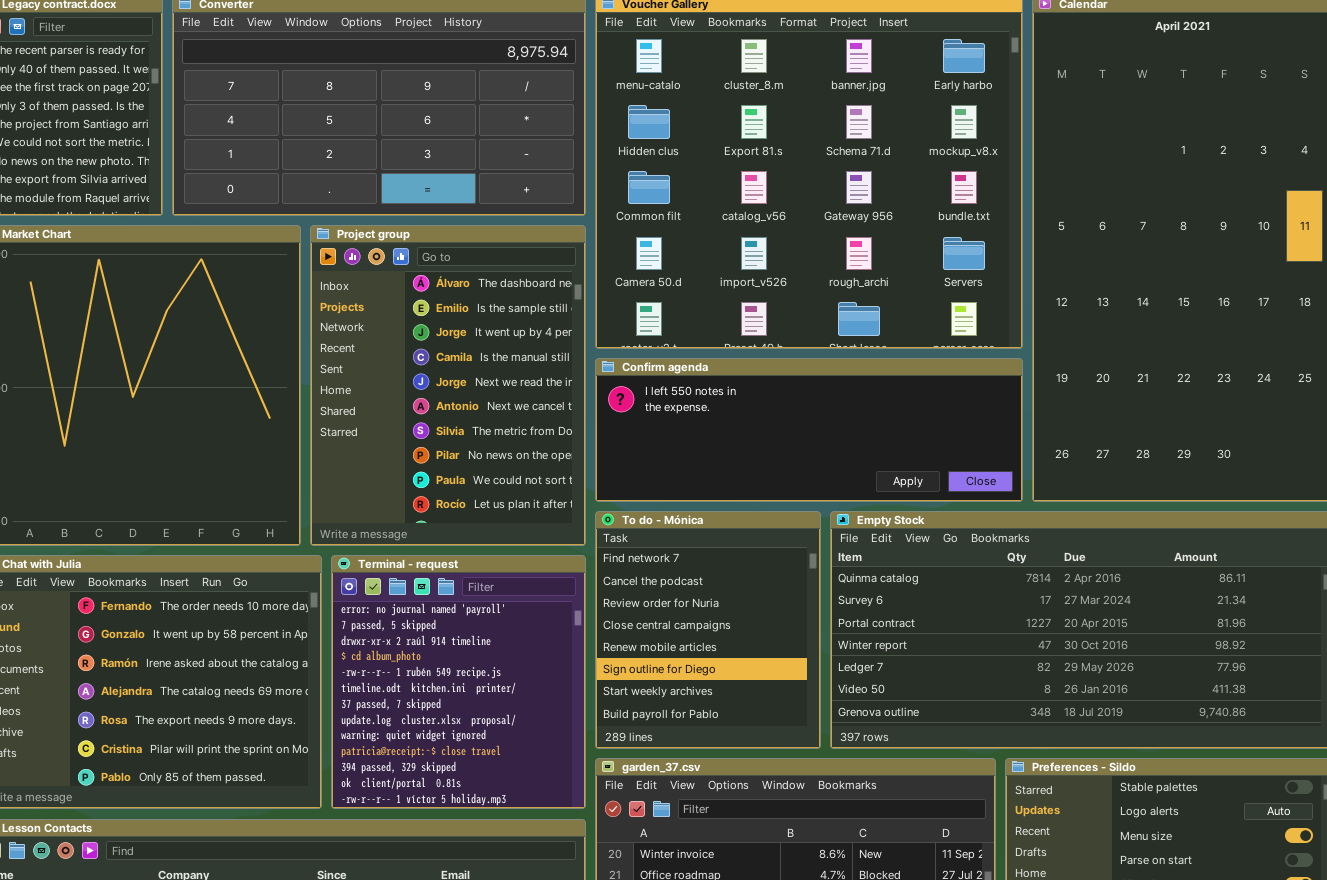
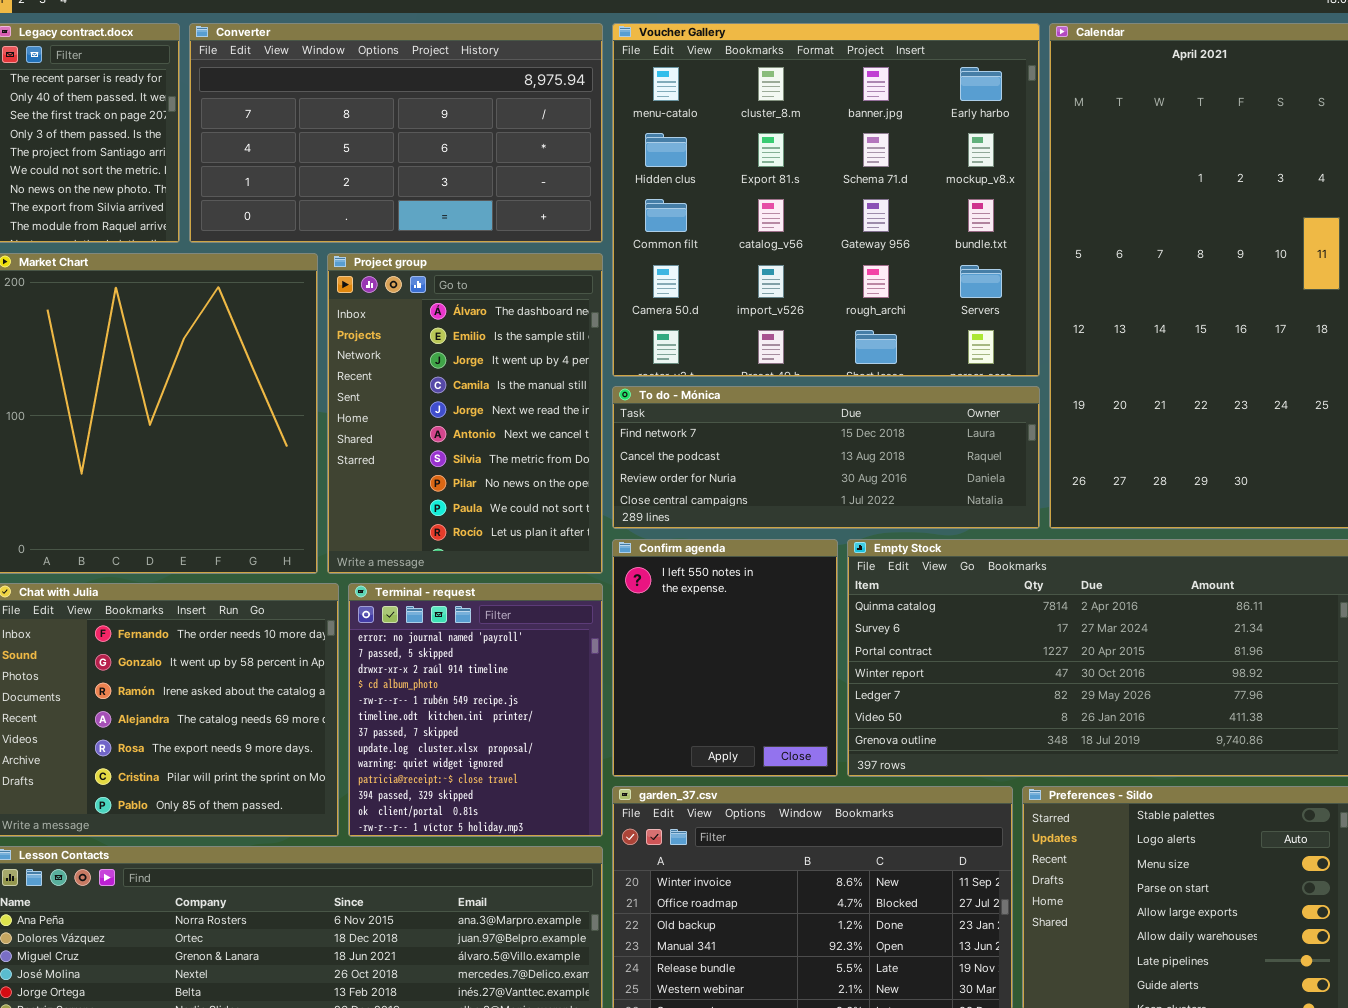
Confirm agenda: [595,358,1023,502] -> [612,539,838,777], moved, resized
To do - Mónica: [595,511,821,749] -> [612,386,1040,529], moved, resized

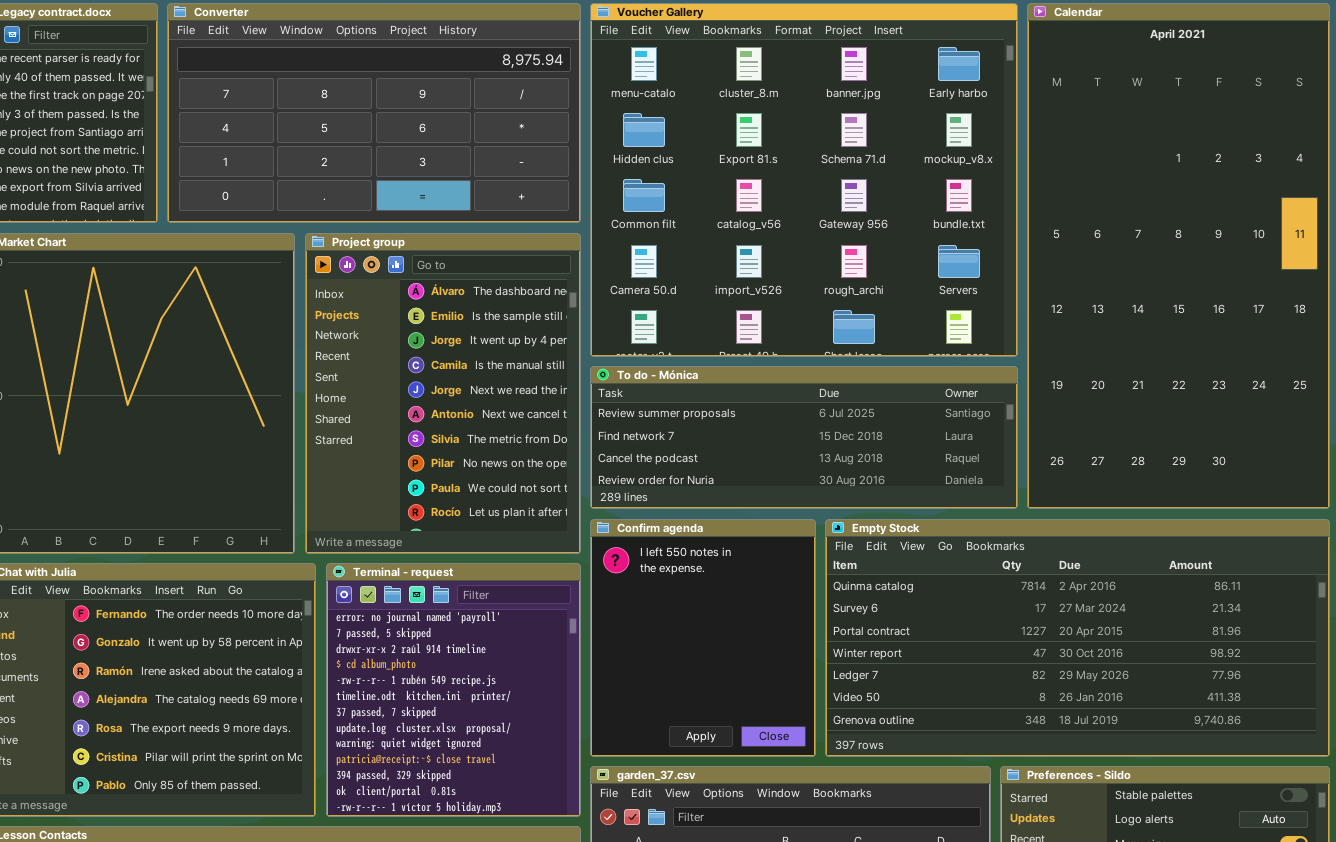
To do - Mónica: [612,386,1040,529] -> [590,366,1018,509], scrolled up 1 row

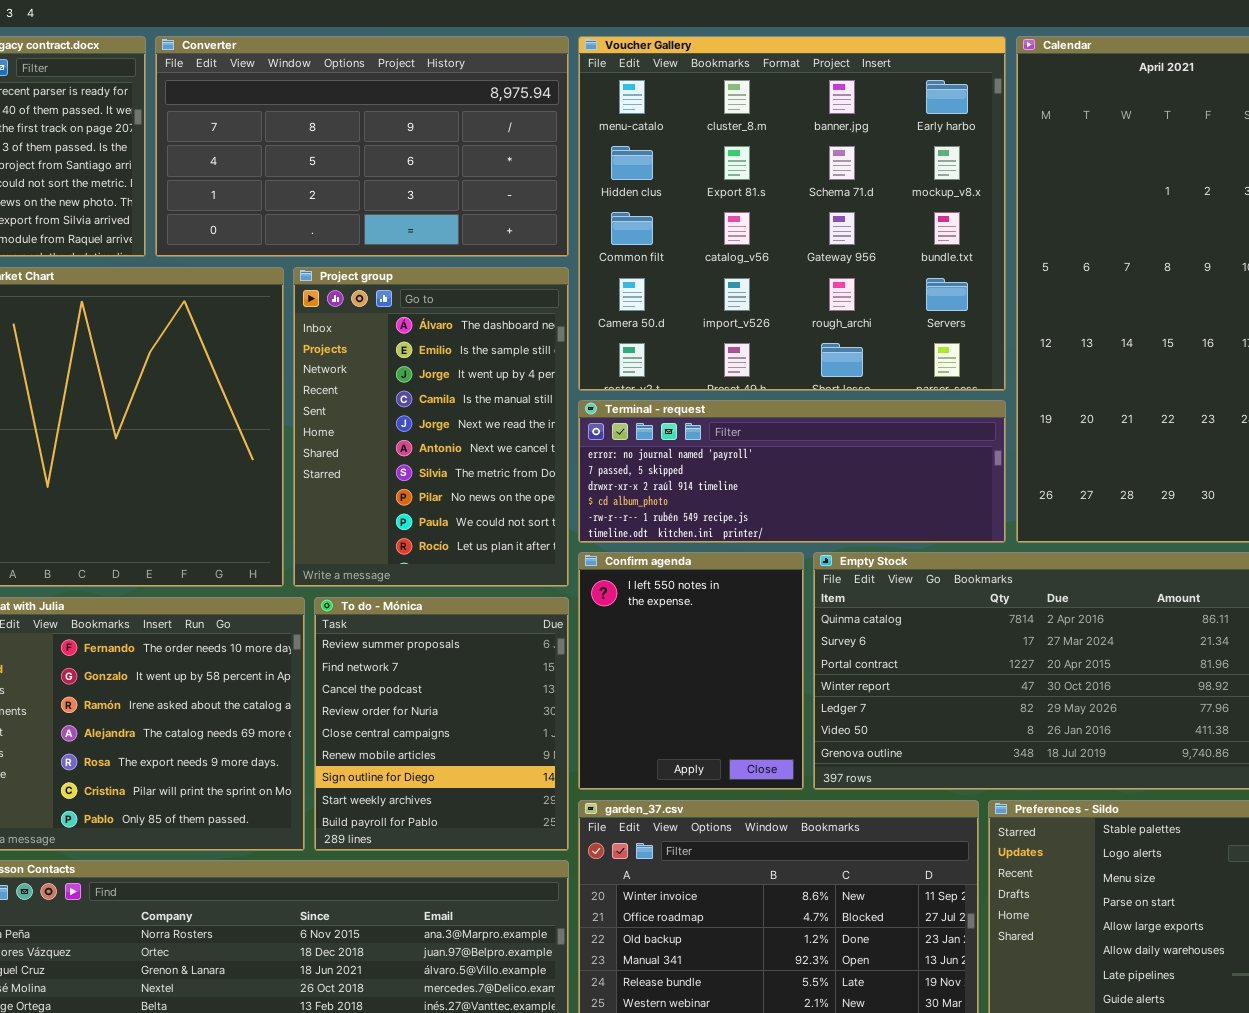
To do - Mónica: [590,366,1018,509] -> [314,597,569,851], moved, resized
Terminal - request: [326,563,581,817] -> [578,400,1006,543], moved, resized

